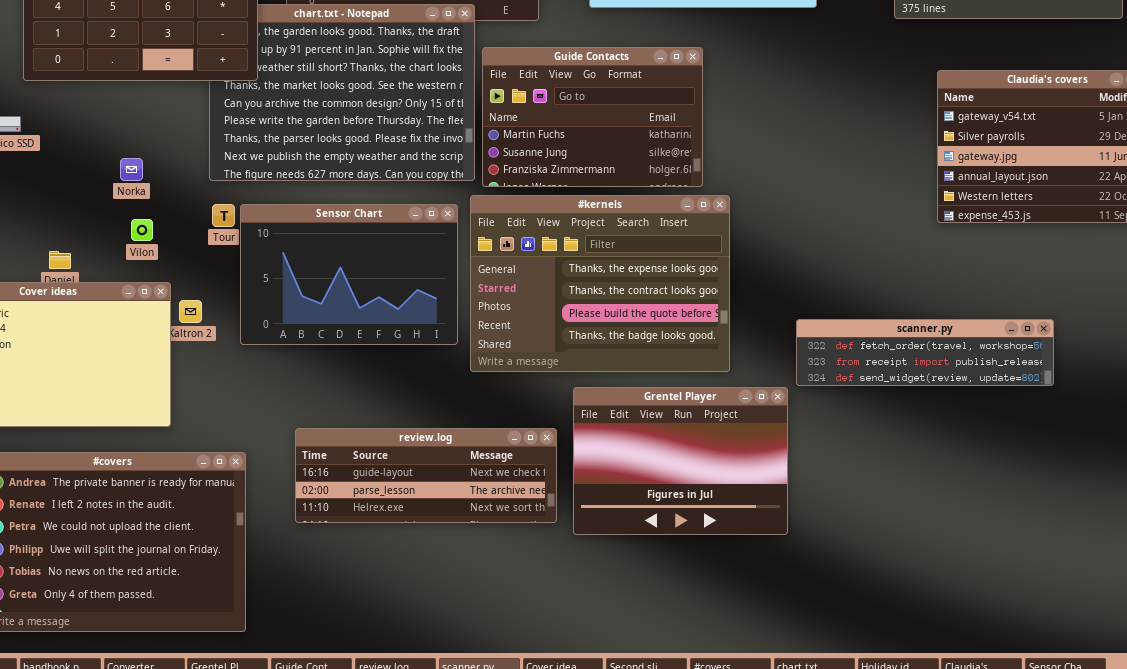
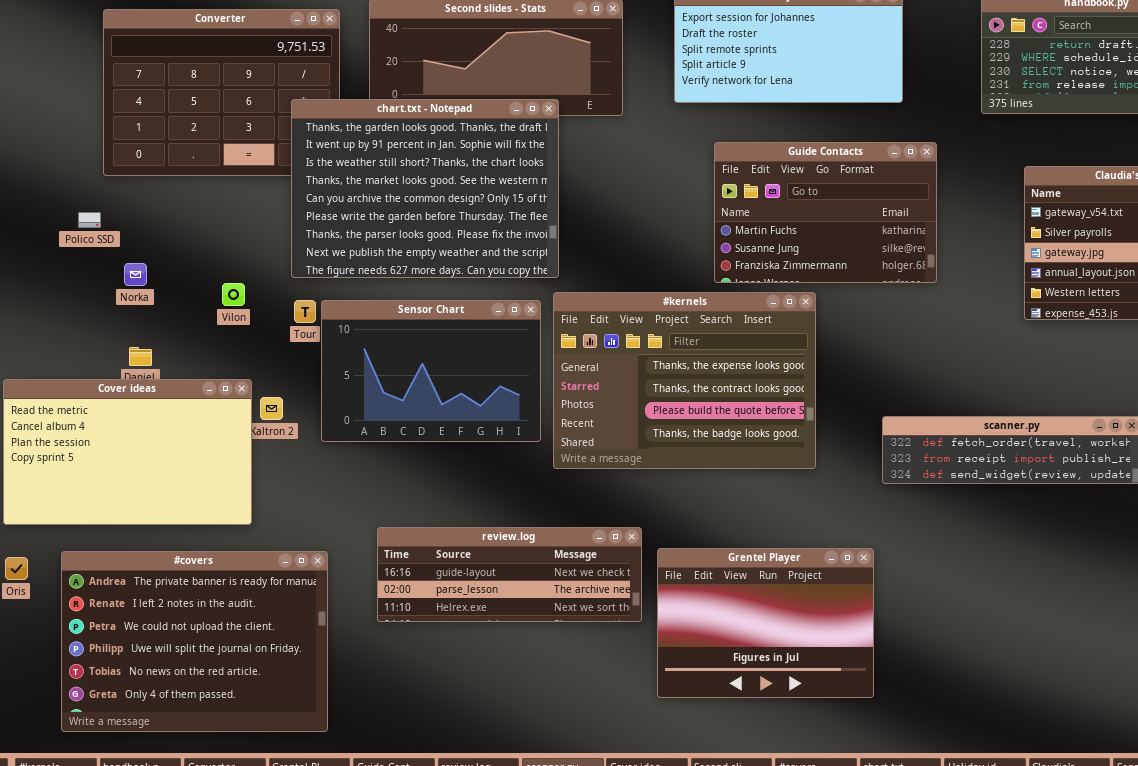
chart.txt - Notepad: [209,4,475,181] -> [291,99,559,278], raised
Guide Contacts: [482,47,703,187] -> [714,142,937,283], moved
Norka: [120,158,143,181] -> [124,263,147,286], moved
Vilon: [131,219,153,241] -> [222,283,245,306], moved
Grentel Player: [573,387,788,535] -> [657,548,874,698], moved

